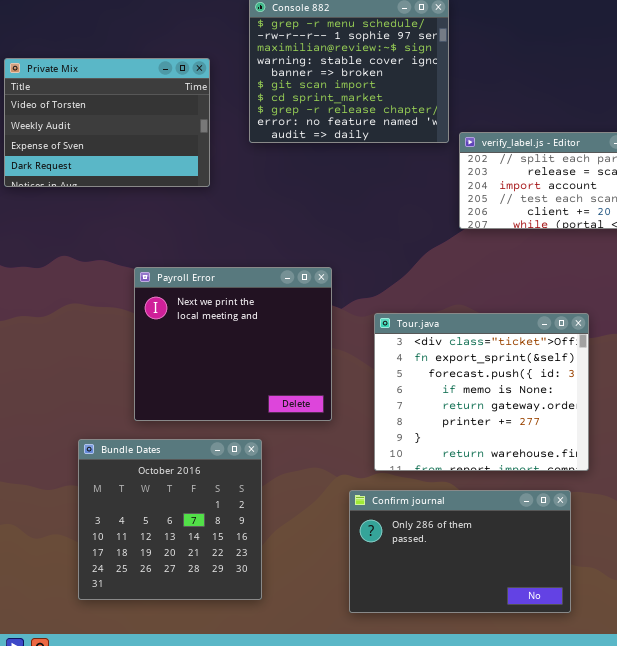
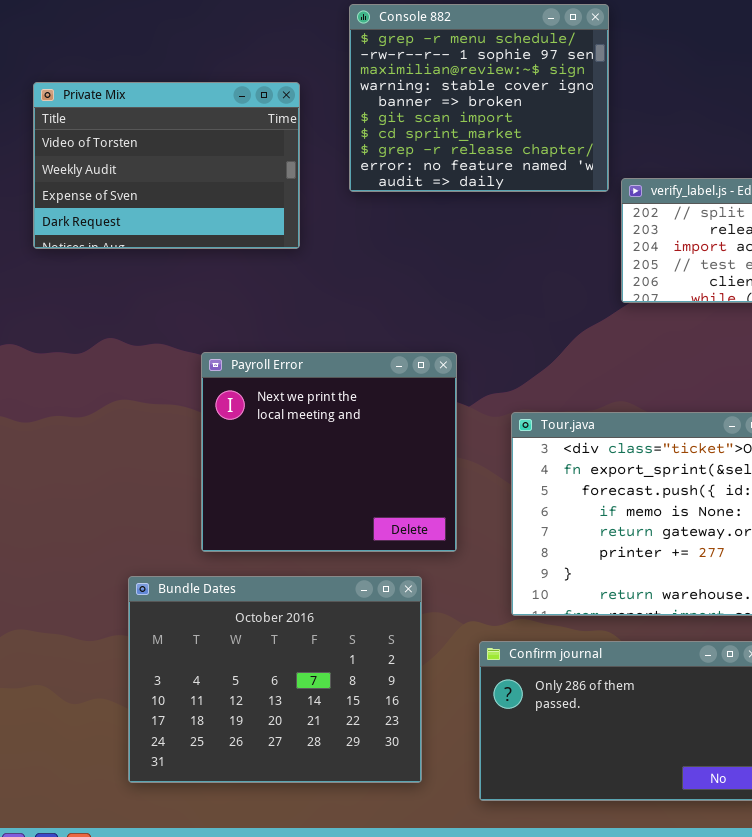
Bundle Dates: [78,439,262,600] -> [128,576,422,783], resized

